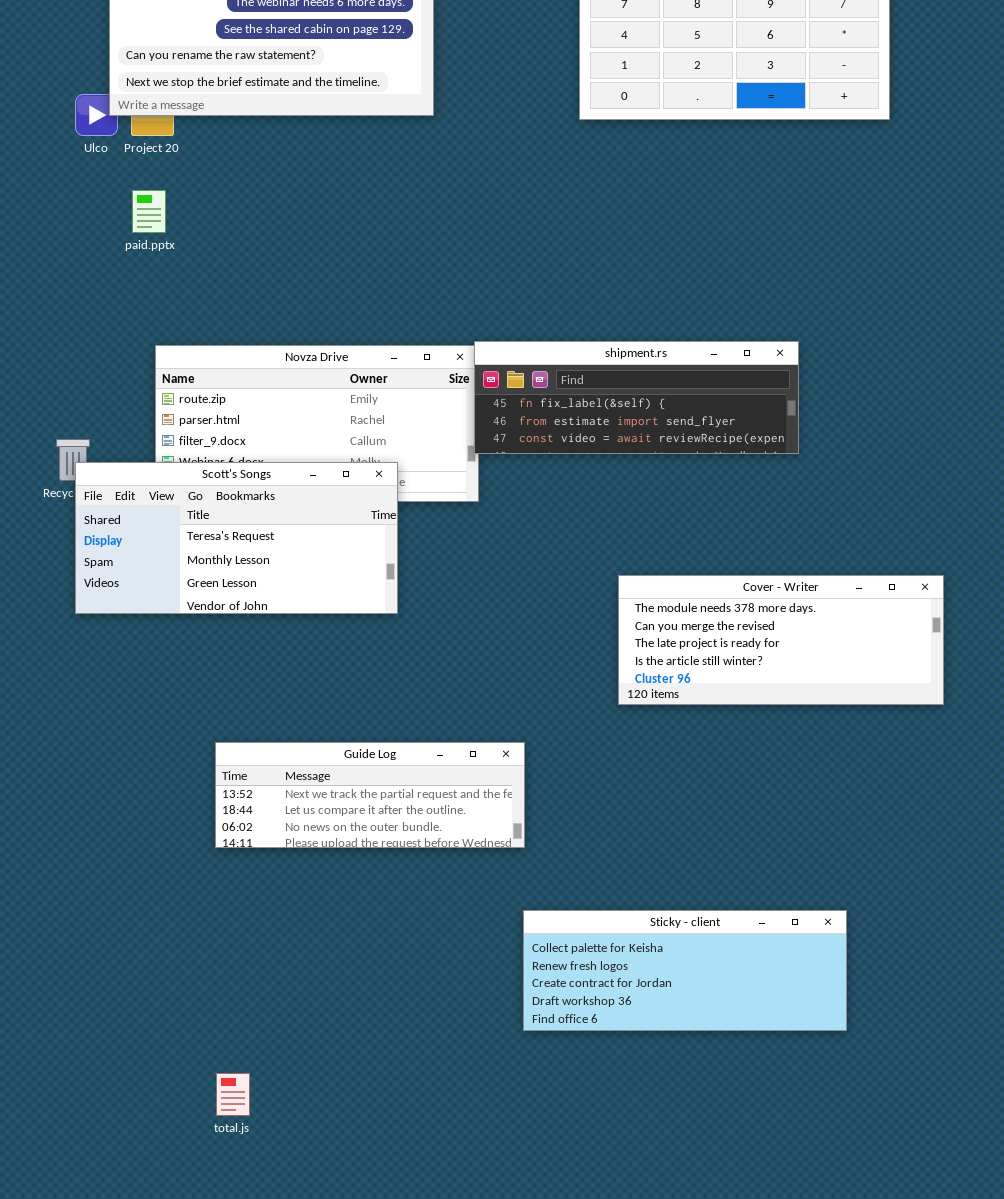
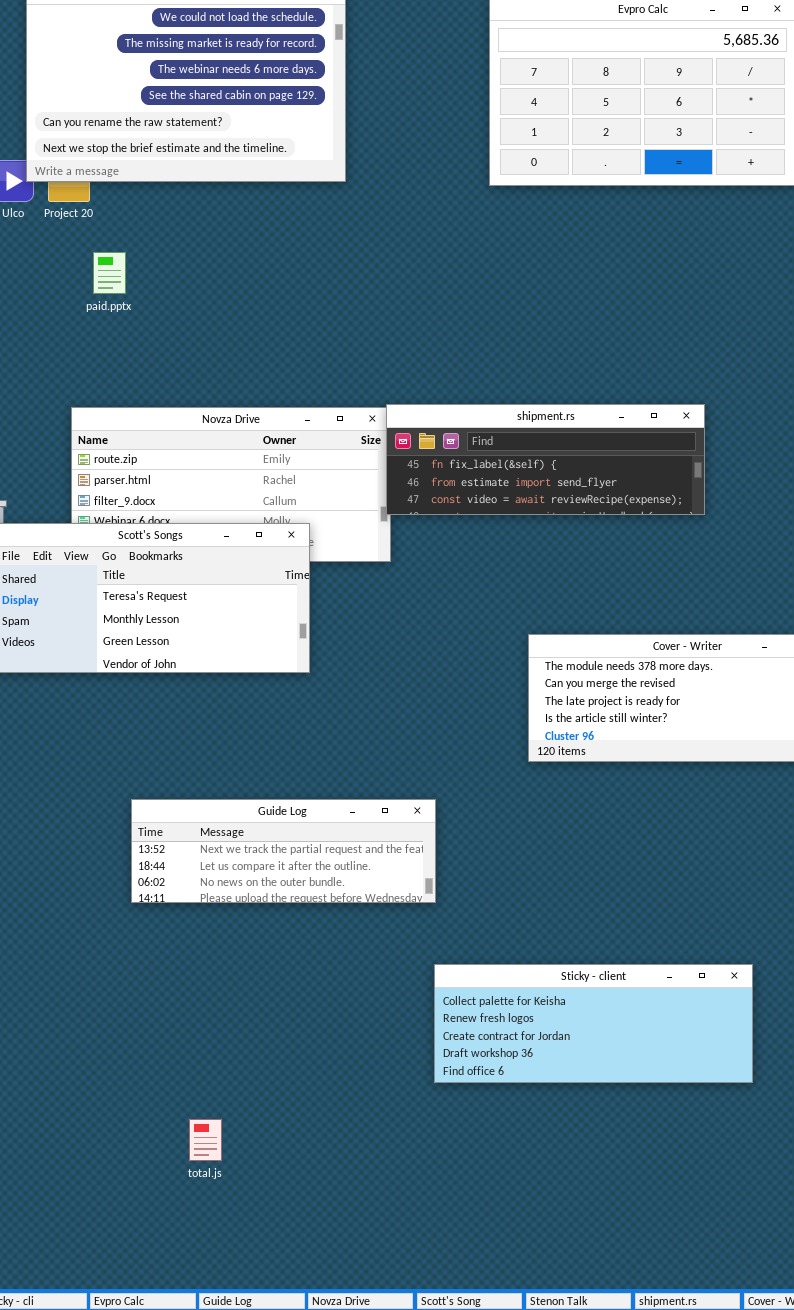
paid.pptx: [132,190,166,233] -> [93,252,126,294], moved
total.js: [216,1073,250,1116] -> [189,1119,222,1161], moved

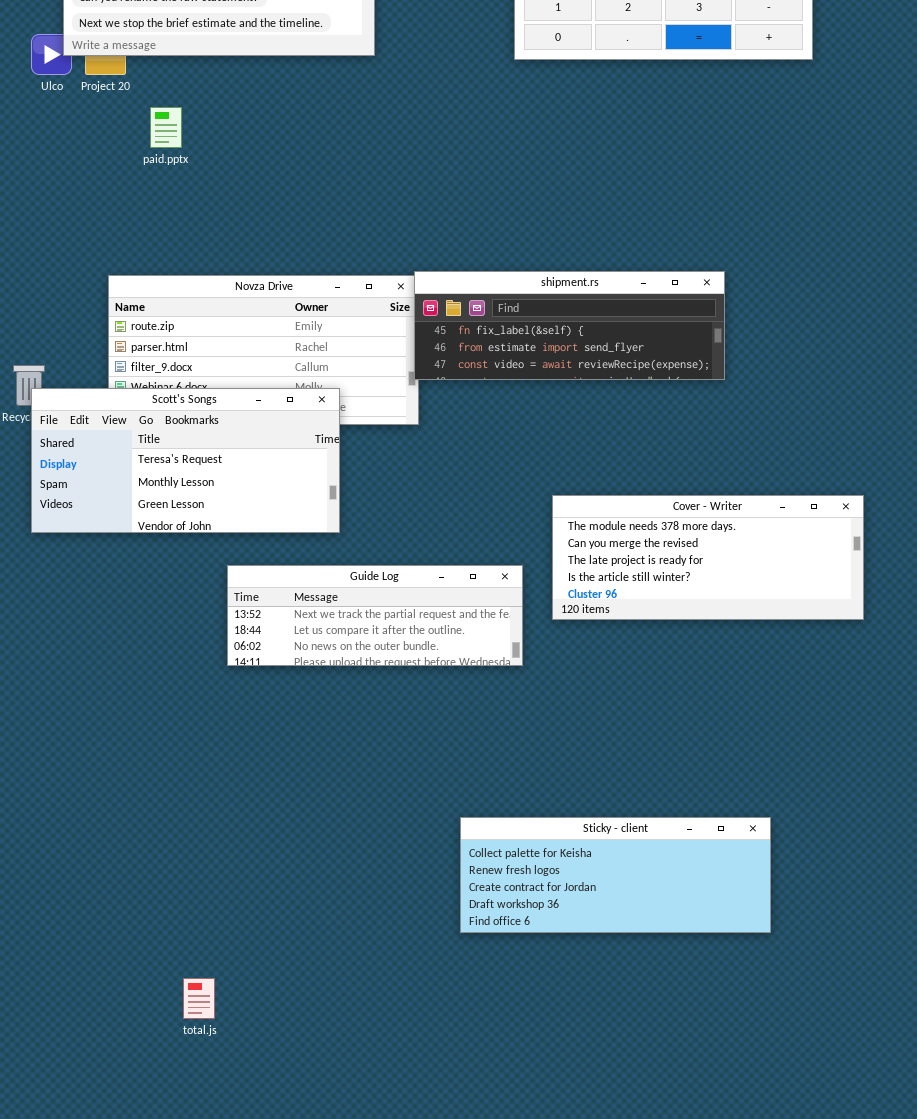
paid.pptx: [93,252,126,294] -> [150,107,182,148], moved
Guide Log: [131,799,436,903] -> [227,565,523,666], moved
total.js: [189,1119,222,1161] -> [183,978,215,1019], moved

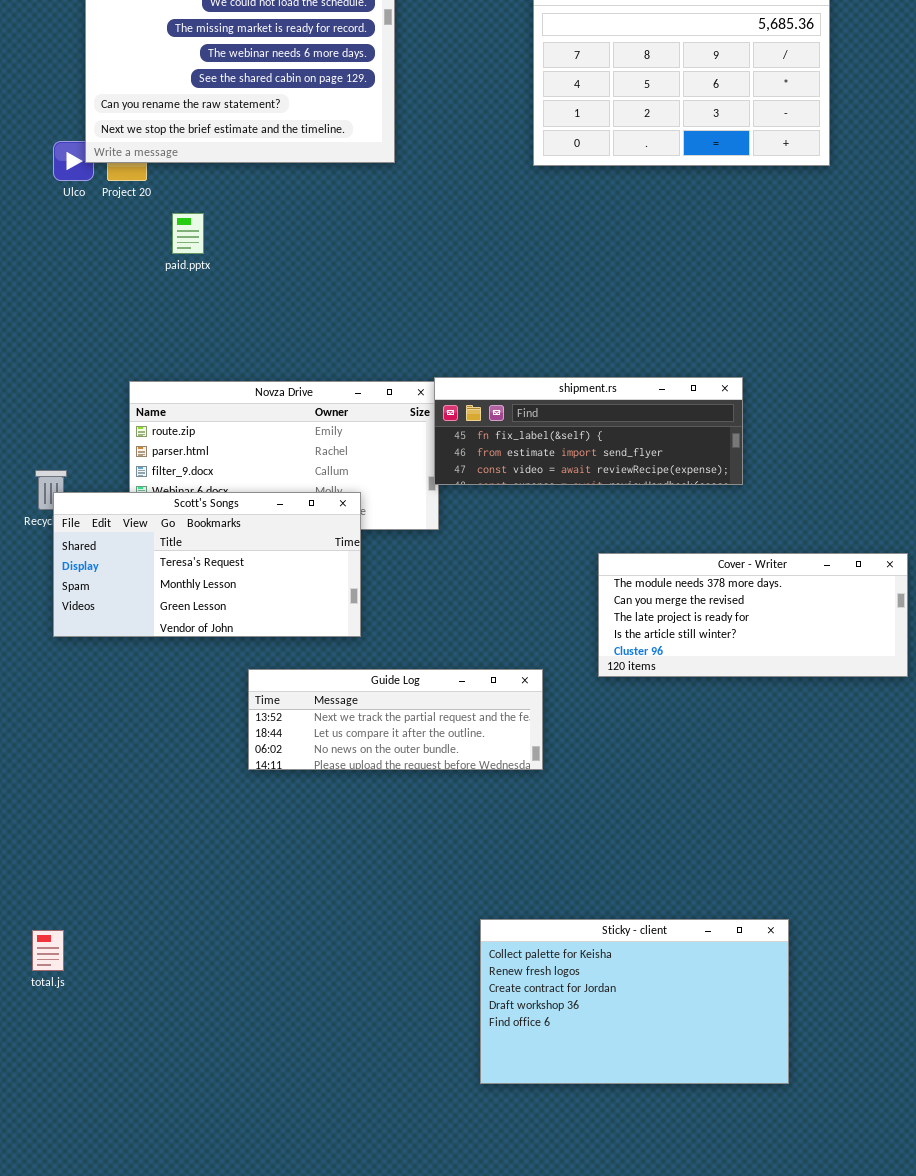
Cover - Writer: [552,495,864,620] -> [598,553,908,677], moved
Sticky - client: [460,817,771,933] -> [480,919,789,1084], resized
total.js: [183,978,215,1019] -> [32,930,64,971], moved

